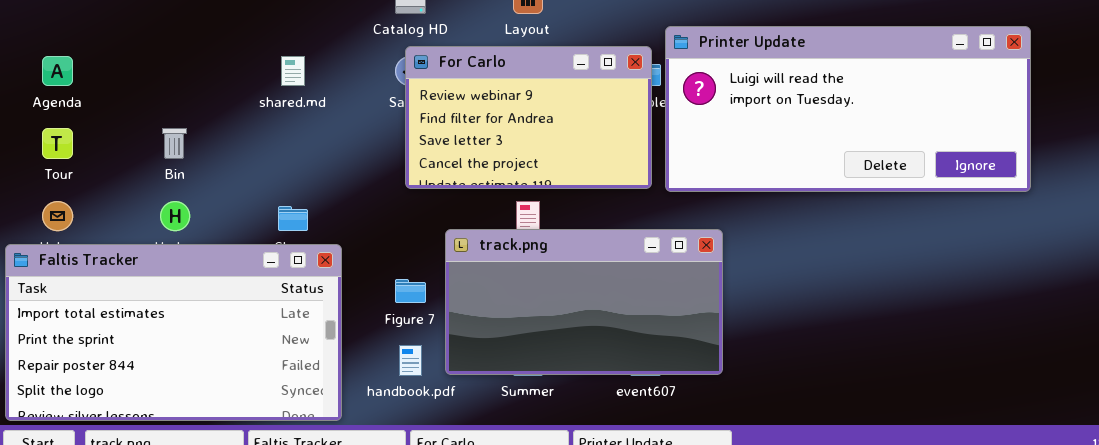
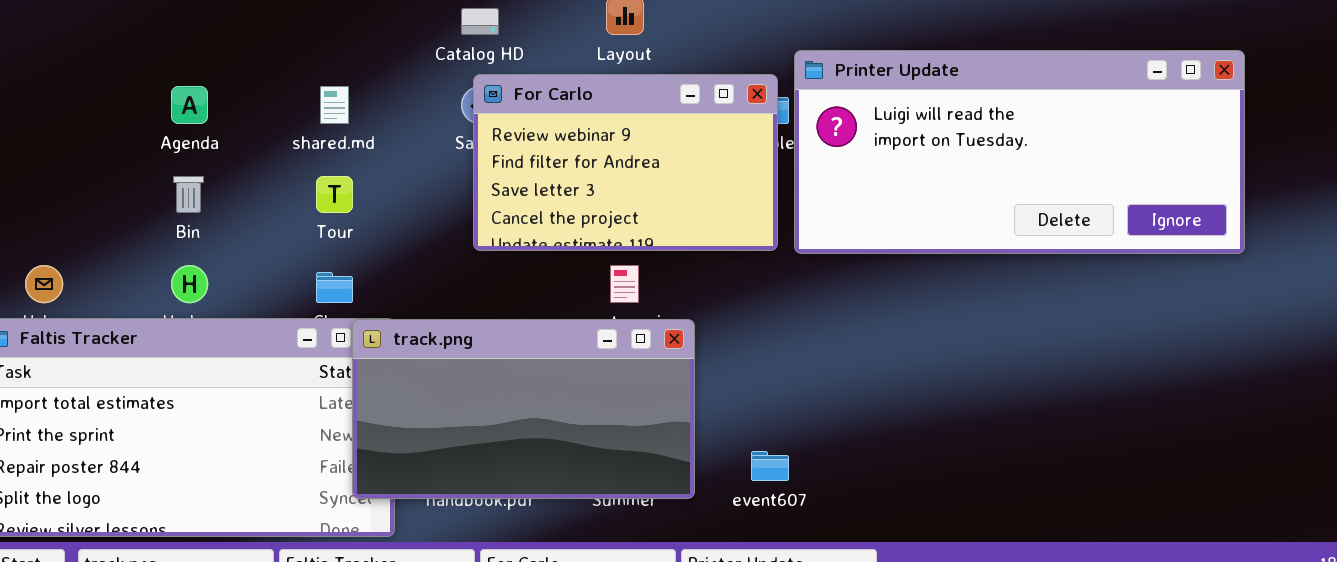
Agenda: [42,56,73,86] -> [171,86,208,124], moved
Tour: [42,128,73,159] -> [316,176,353,213], moved
track.png: [445,229,723,375] -> [352,319,695,499], moved

